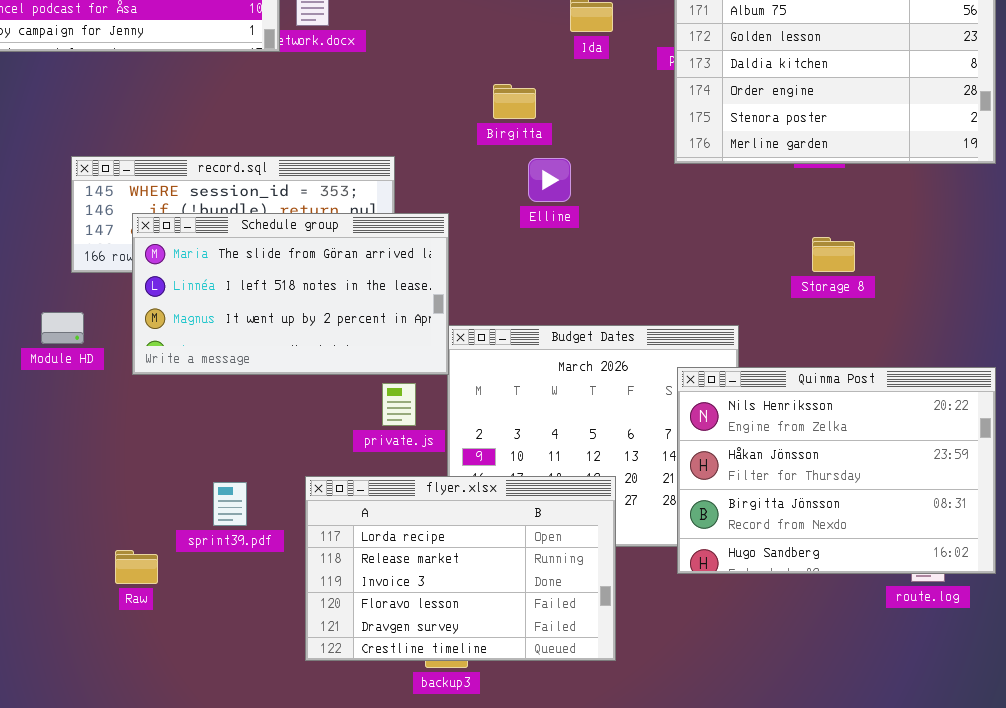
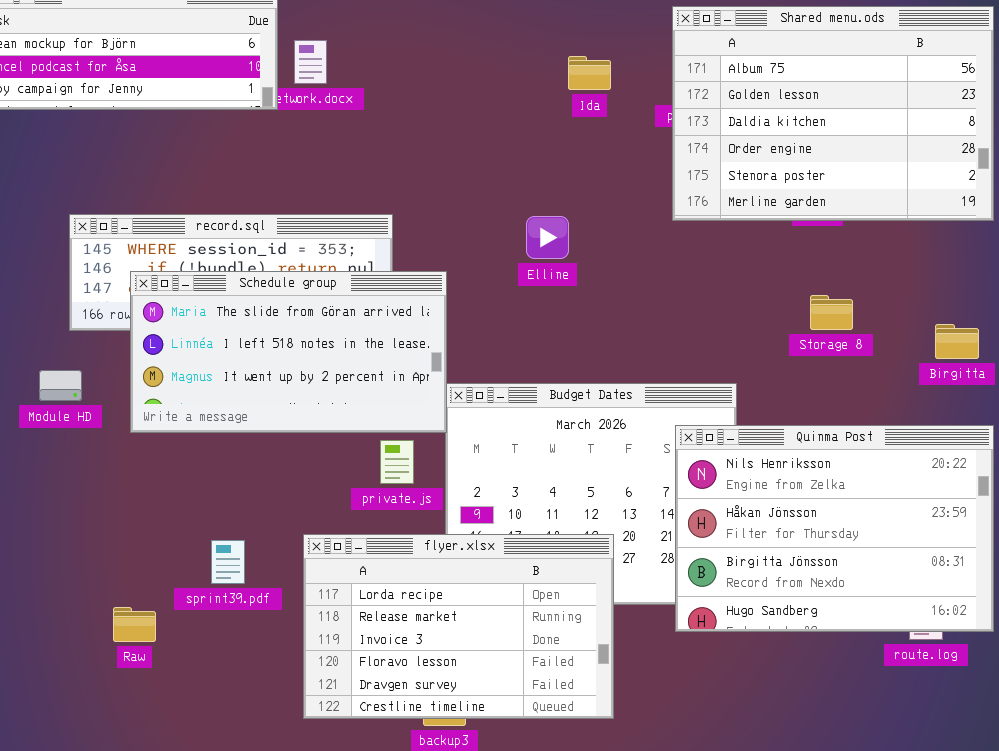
Birgitta: [493,84,536,119] -> [935,324,979,359], moved

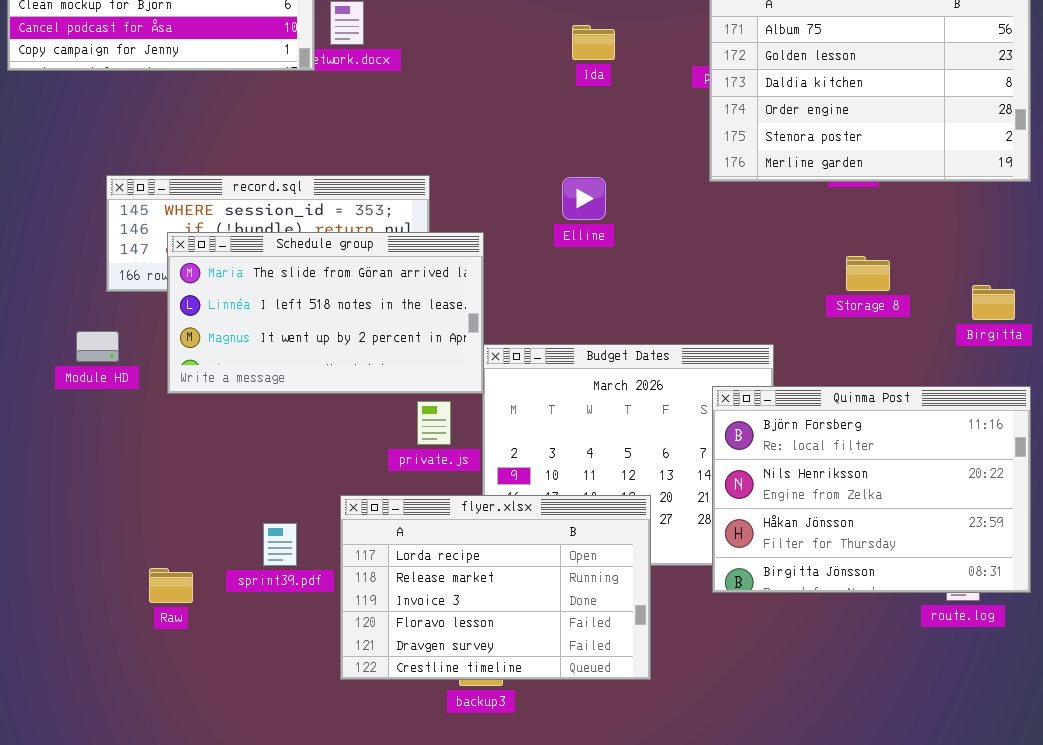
Ida: [568,56,611,90] -> [572,25,615,60], moved
Quinma Post: [675,425,994,632] -> [712,386,1031,593], scrolled up 1 row
sprint39.pdf: [211,540,245,584] -> [263,523,297,566], moved

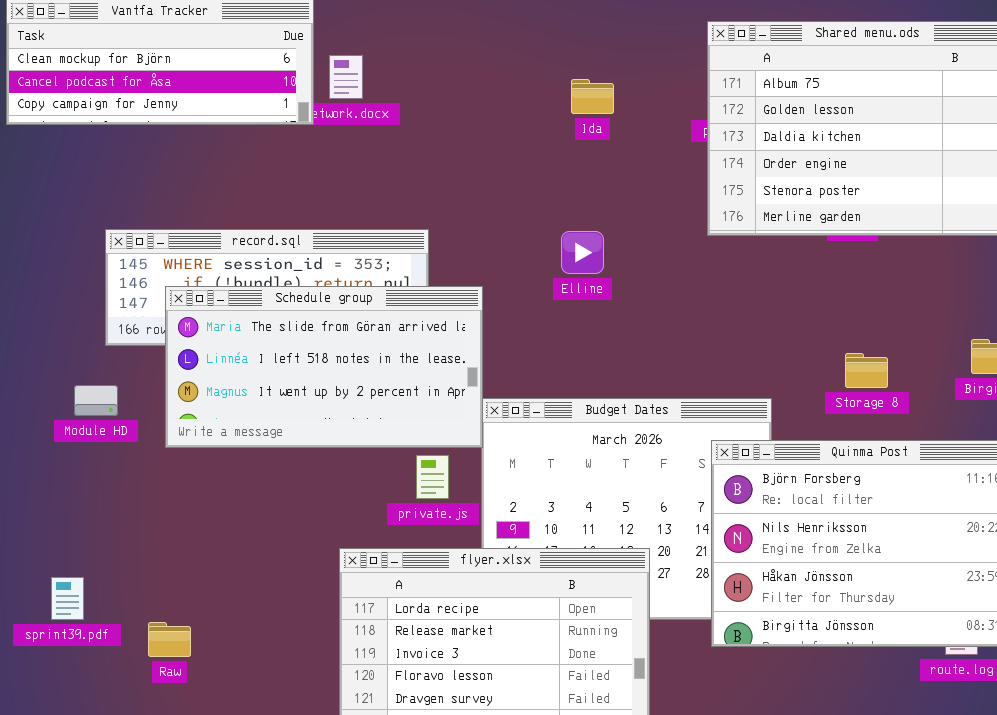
Storage 8: [846,256,890,291] -> [845,353,888,388], moved
sprint39.pdf: [263,523,297,566] -> [51,577,84,620], moved

